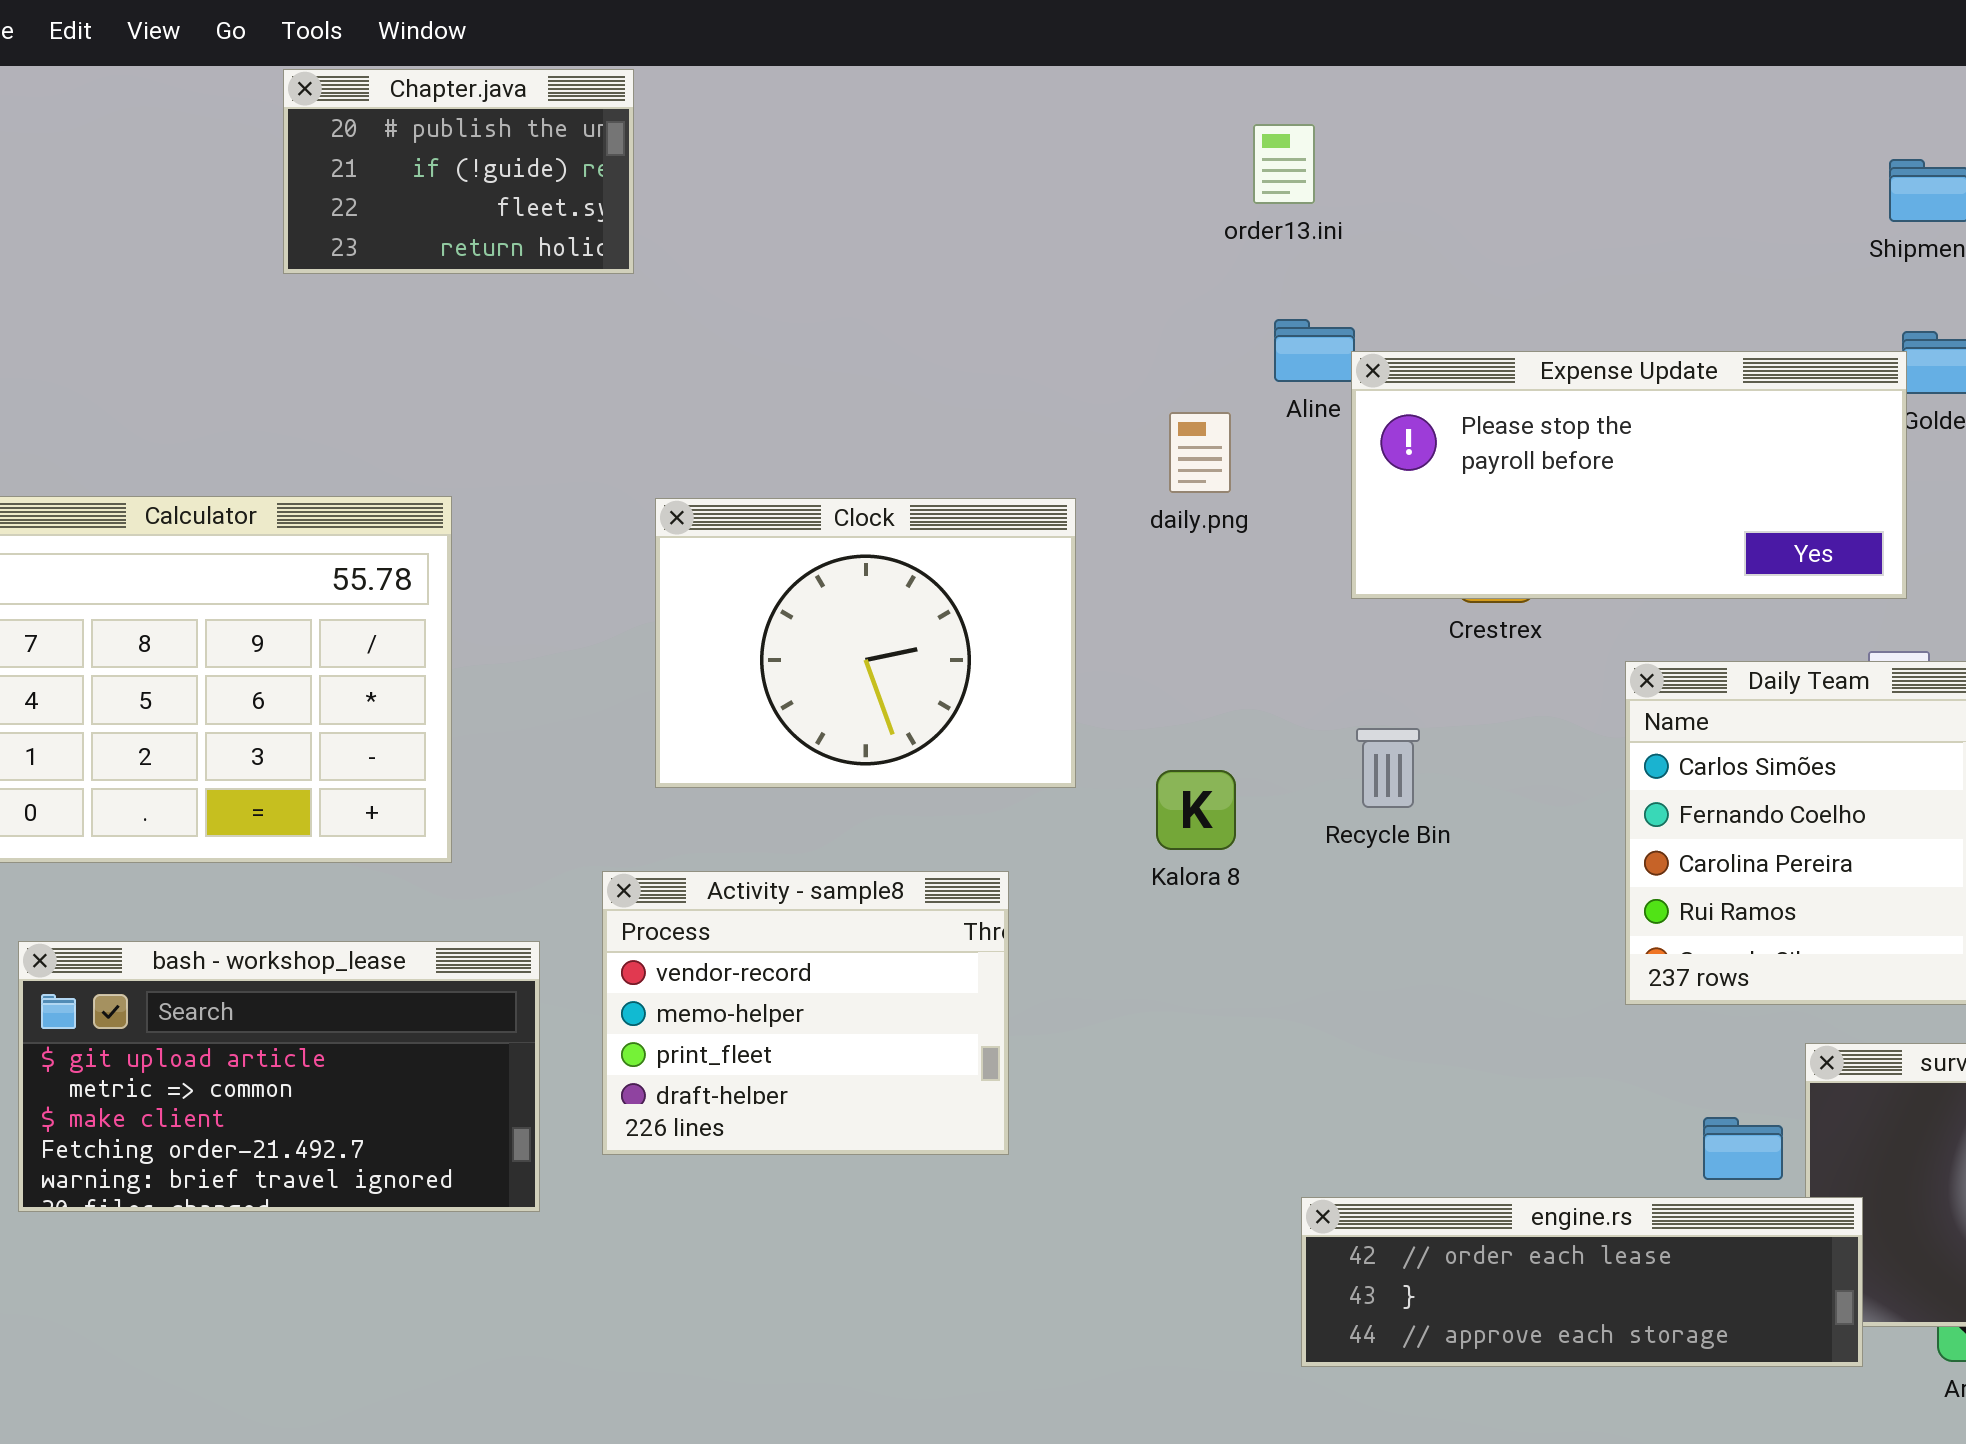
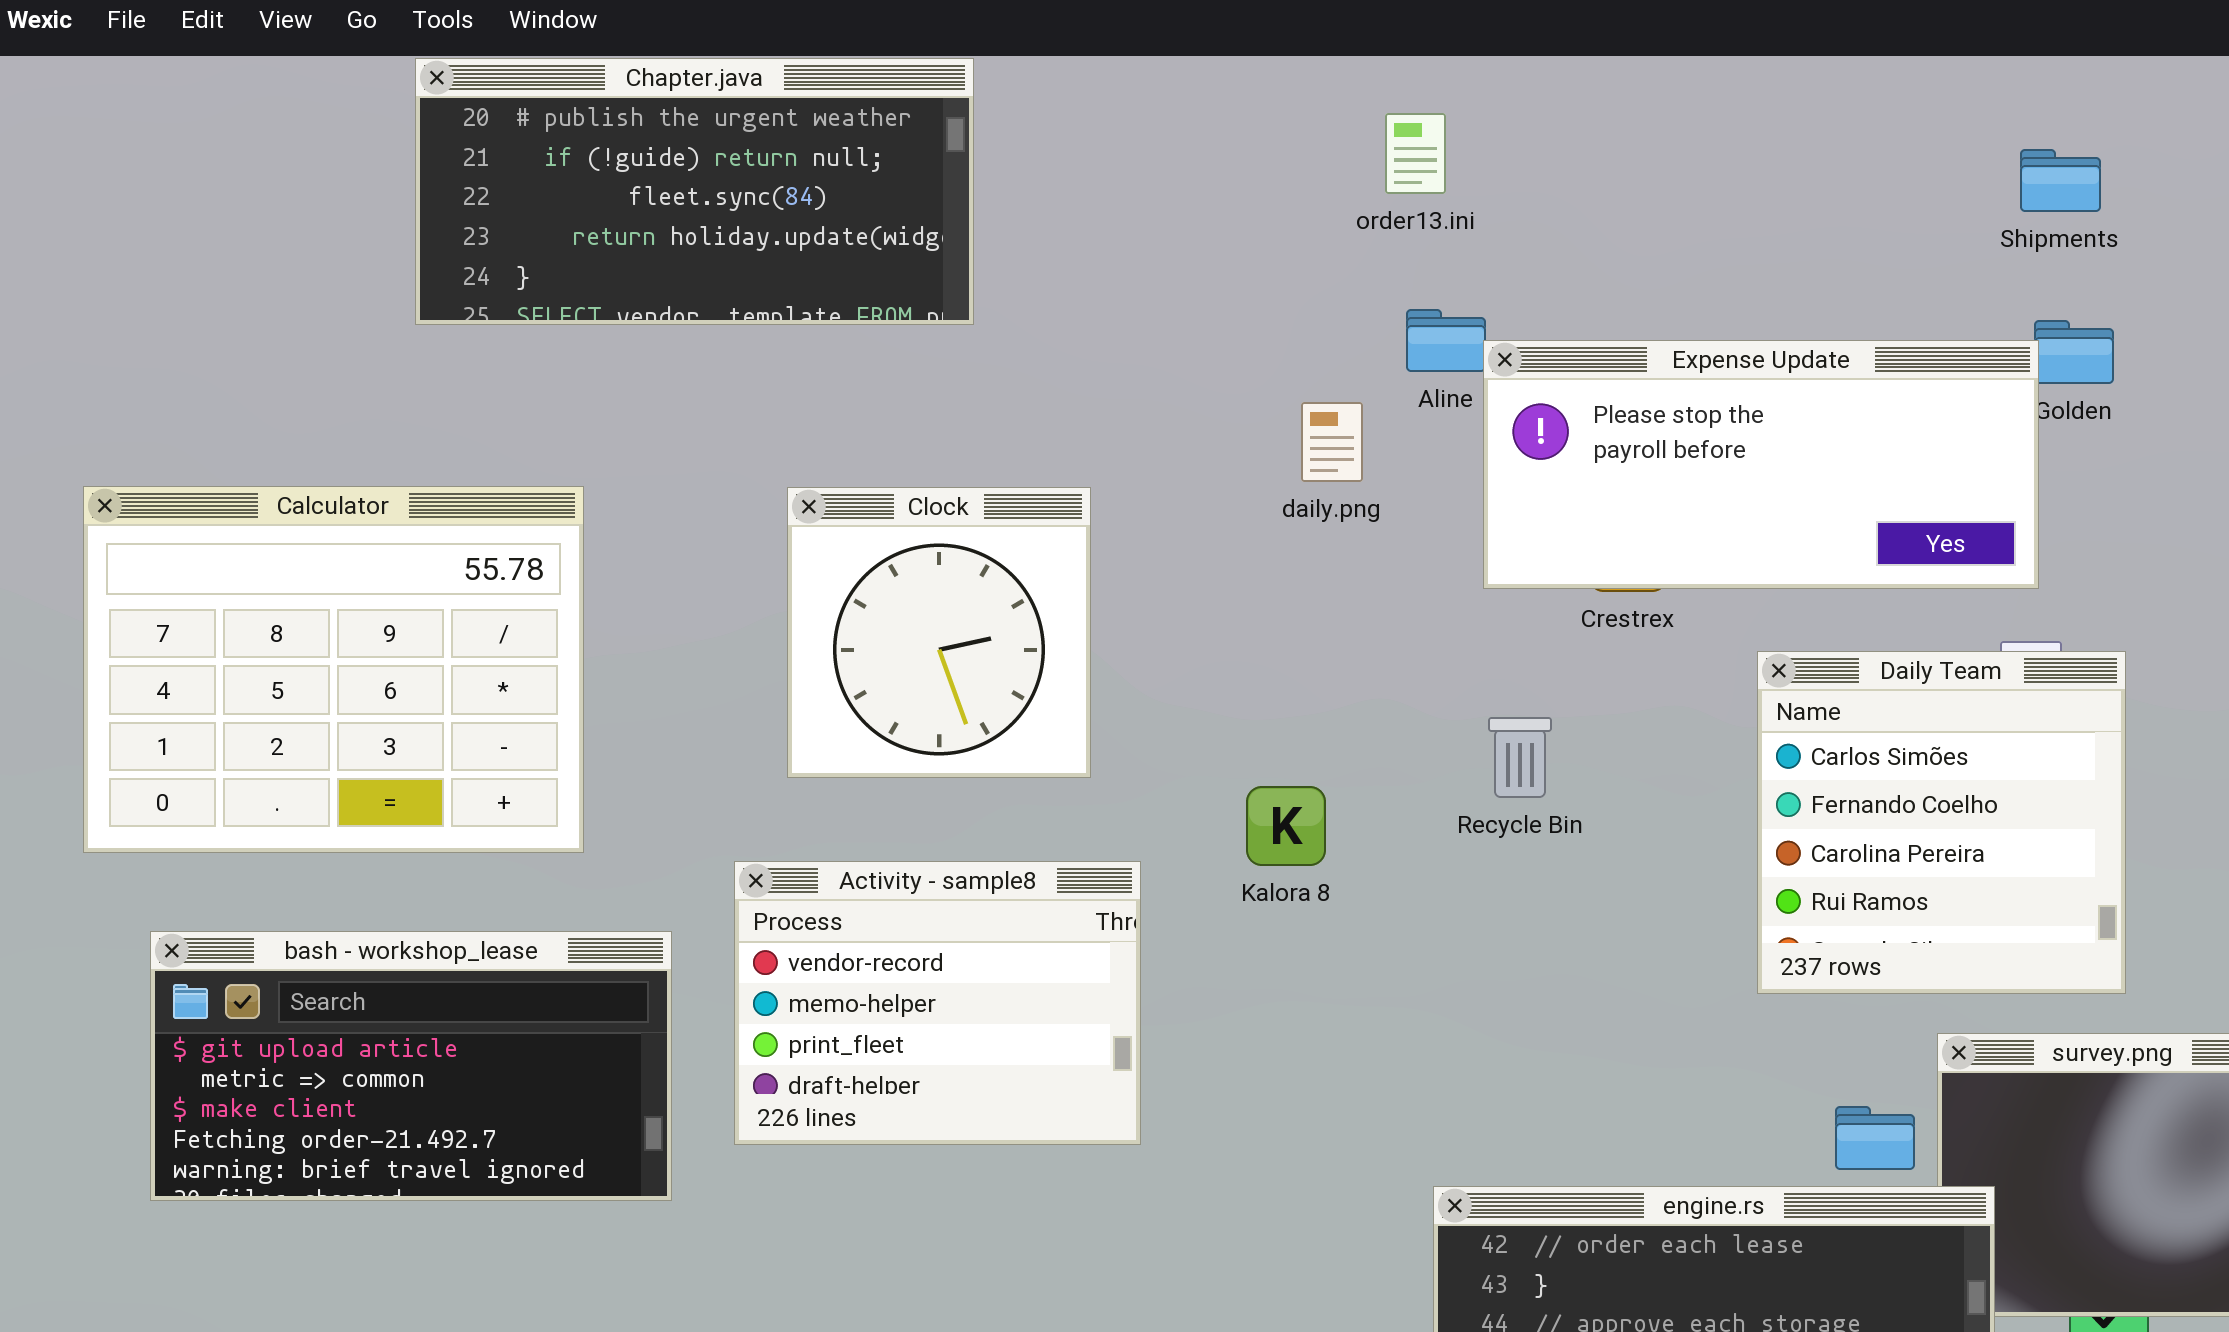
Chapter.java: [283,69,634,274] -> [415,58,974,325], resized
Clock: [655,498,1076,788] -> [787,487,1091,778], resized
Kalora 8: [1156,770,1236,850] -> [1246,786,1326,866], moved

